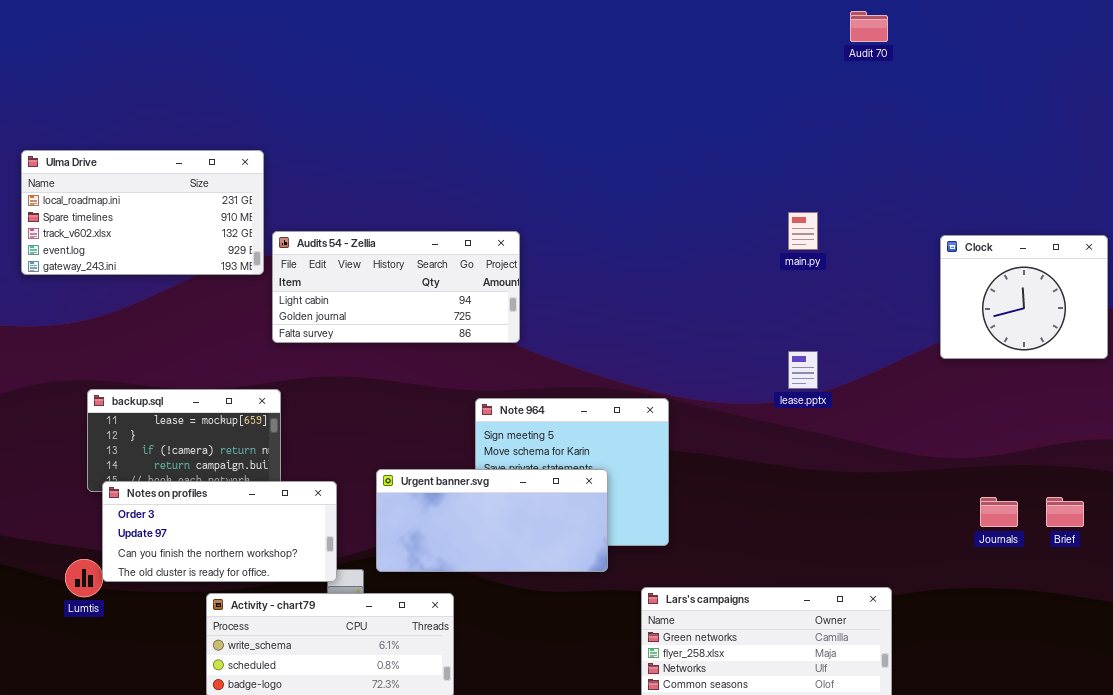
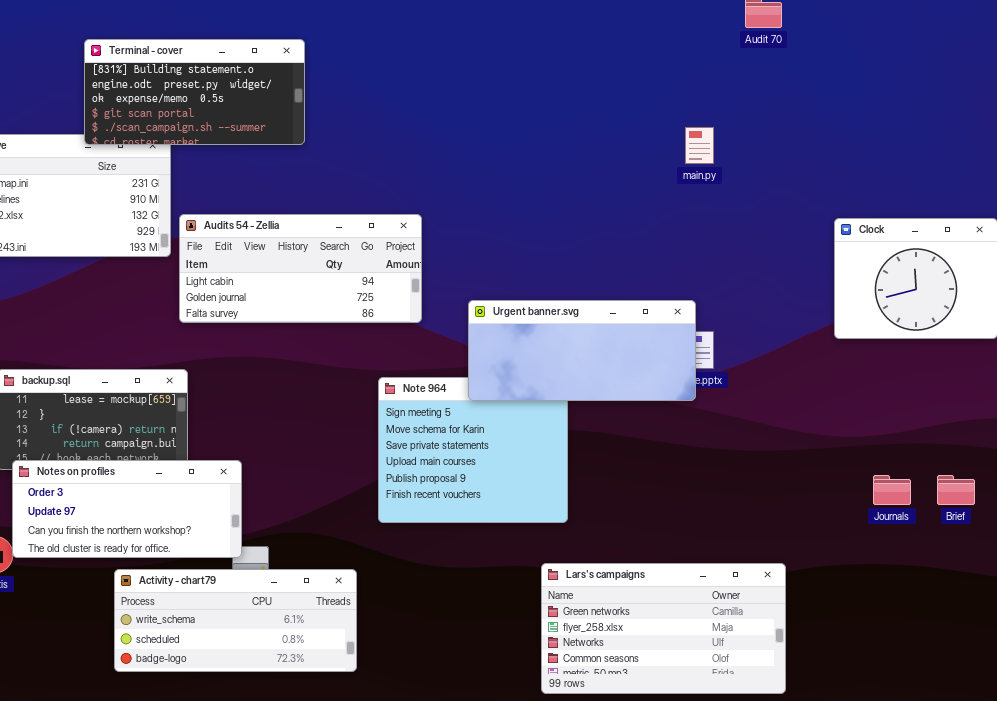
Terminal - cover: none -> [84,39,305,145], opened
main.py: [788,212,818,250] -> [685,127,714,164], moved
Urgent banner.svg: [376,469,608,572] -> [468,300,696,401], moved

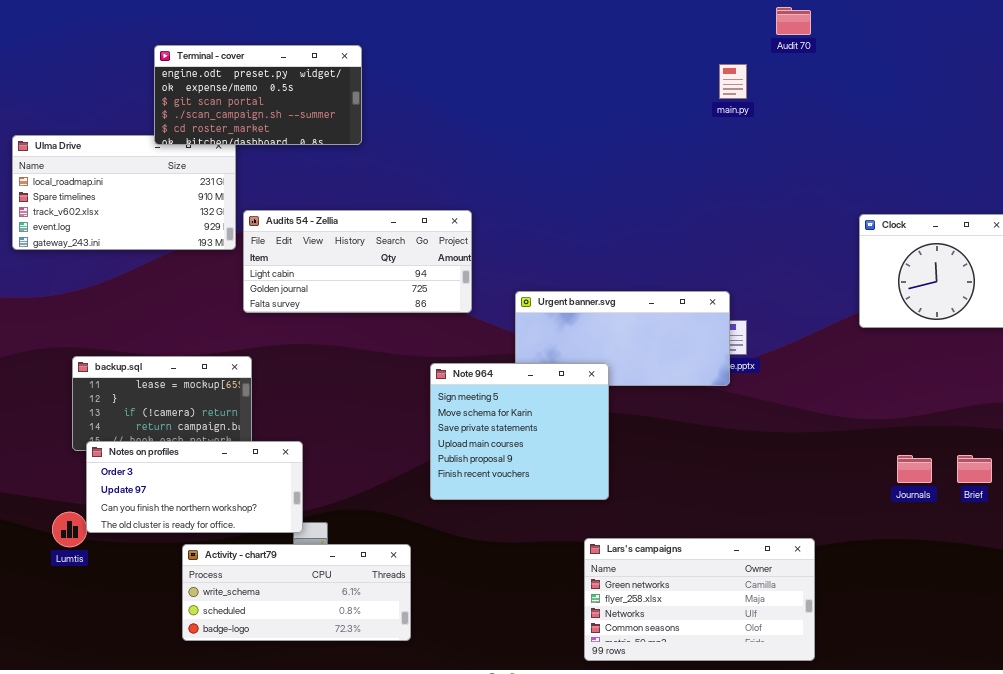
Terminal - cover: [84,39,305,145] -> [154,45,362,145], scrolled down 1 row
main.py: [685,127,714,164] -> [719,64,747,99], moved
Note 964: [378,377,568,523] -> [430,363,609,500], raised

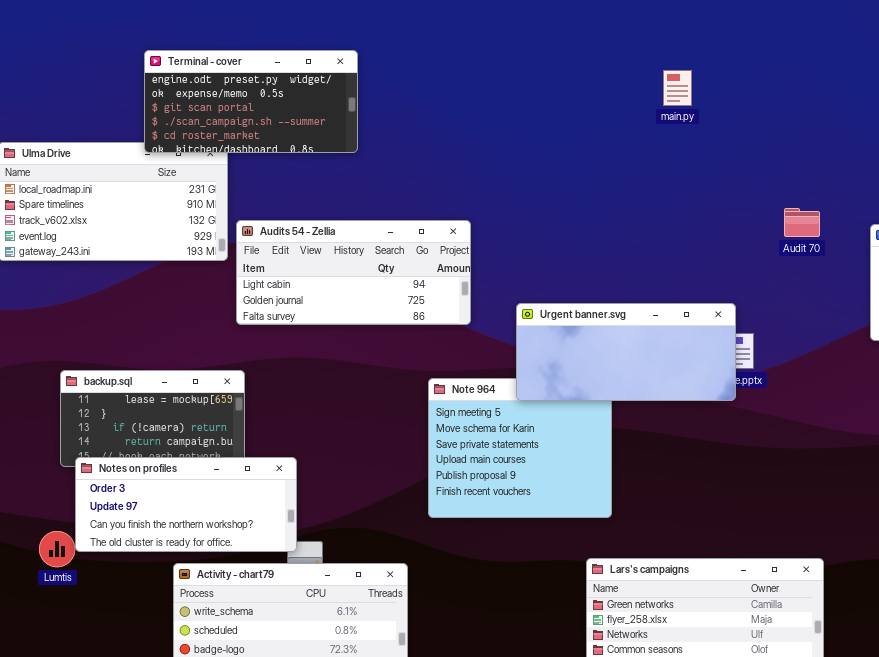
Audit 70: [776,7,811,35] -> [784,208,820,237], moved
main.py: [719,64,747,99] -> [663,70,692,106], moved
Urgent banner.svg: [515,291,730,386] -> [516,303,736,401], raised

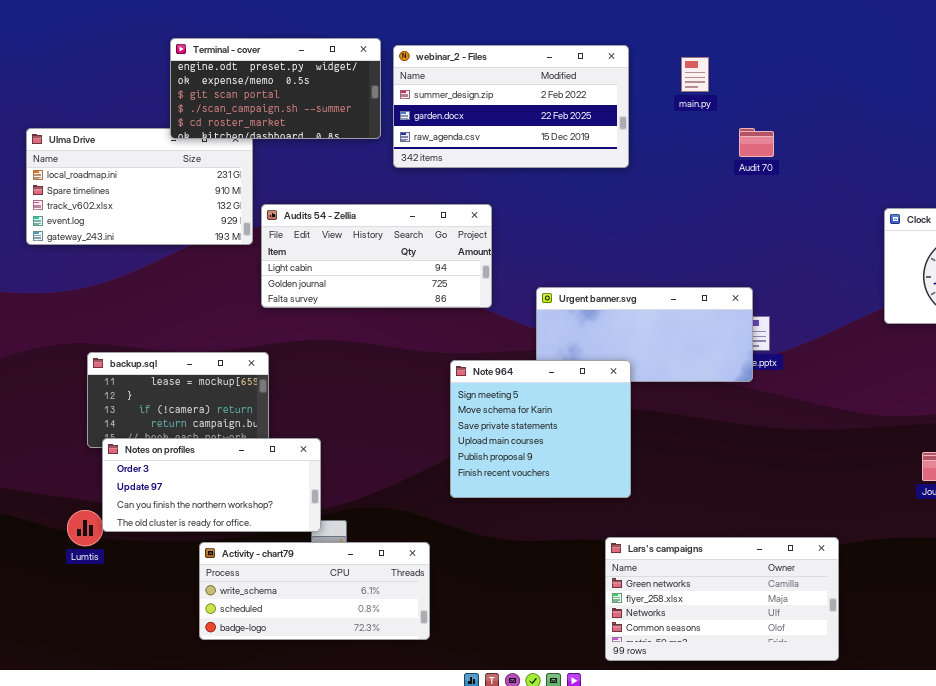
webinar_2 - Files: none -> [393,45,629,168], opened
Audit 70: [784,208,820,237] -> [739,128,774,157], moved
Note 964: [428,378,612,518] -> [450,360,631,498], raised

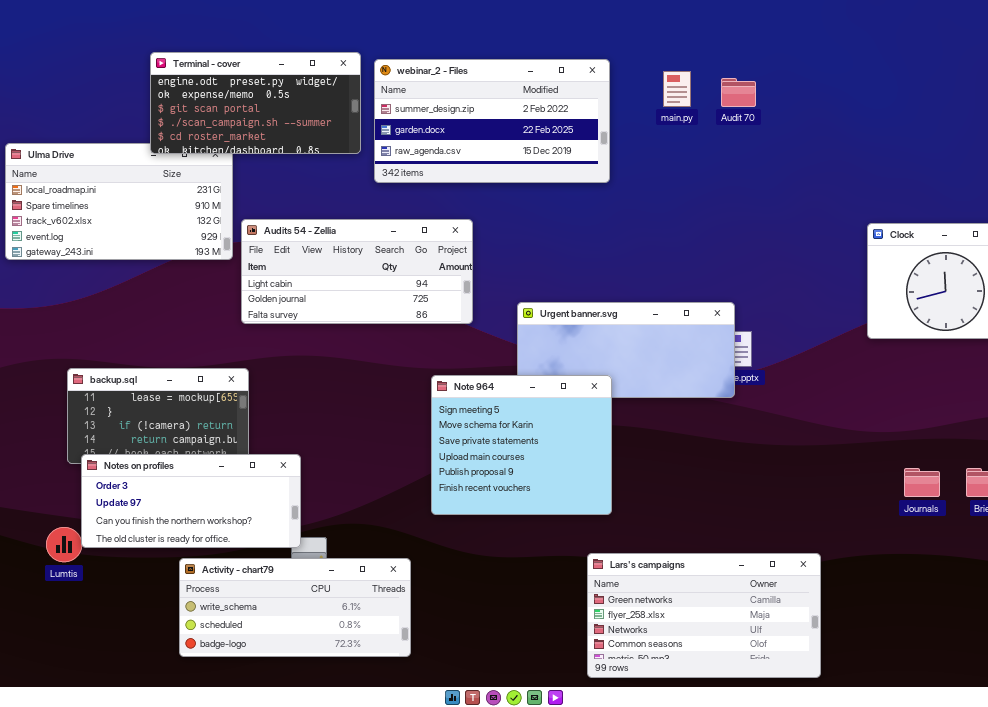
Audit 70: [739,128,774,157] -> [721,78,756,107], moved

